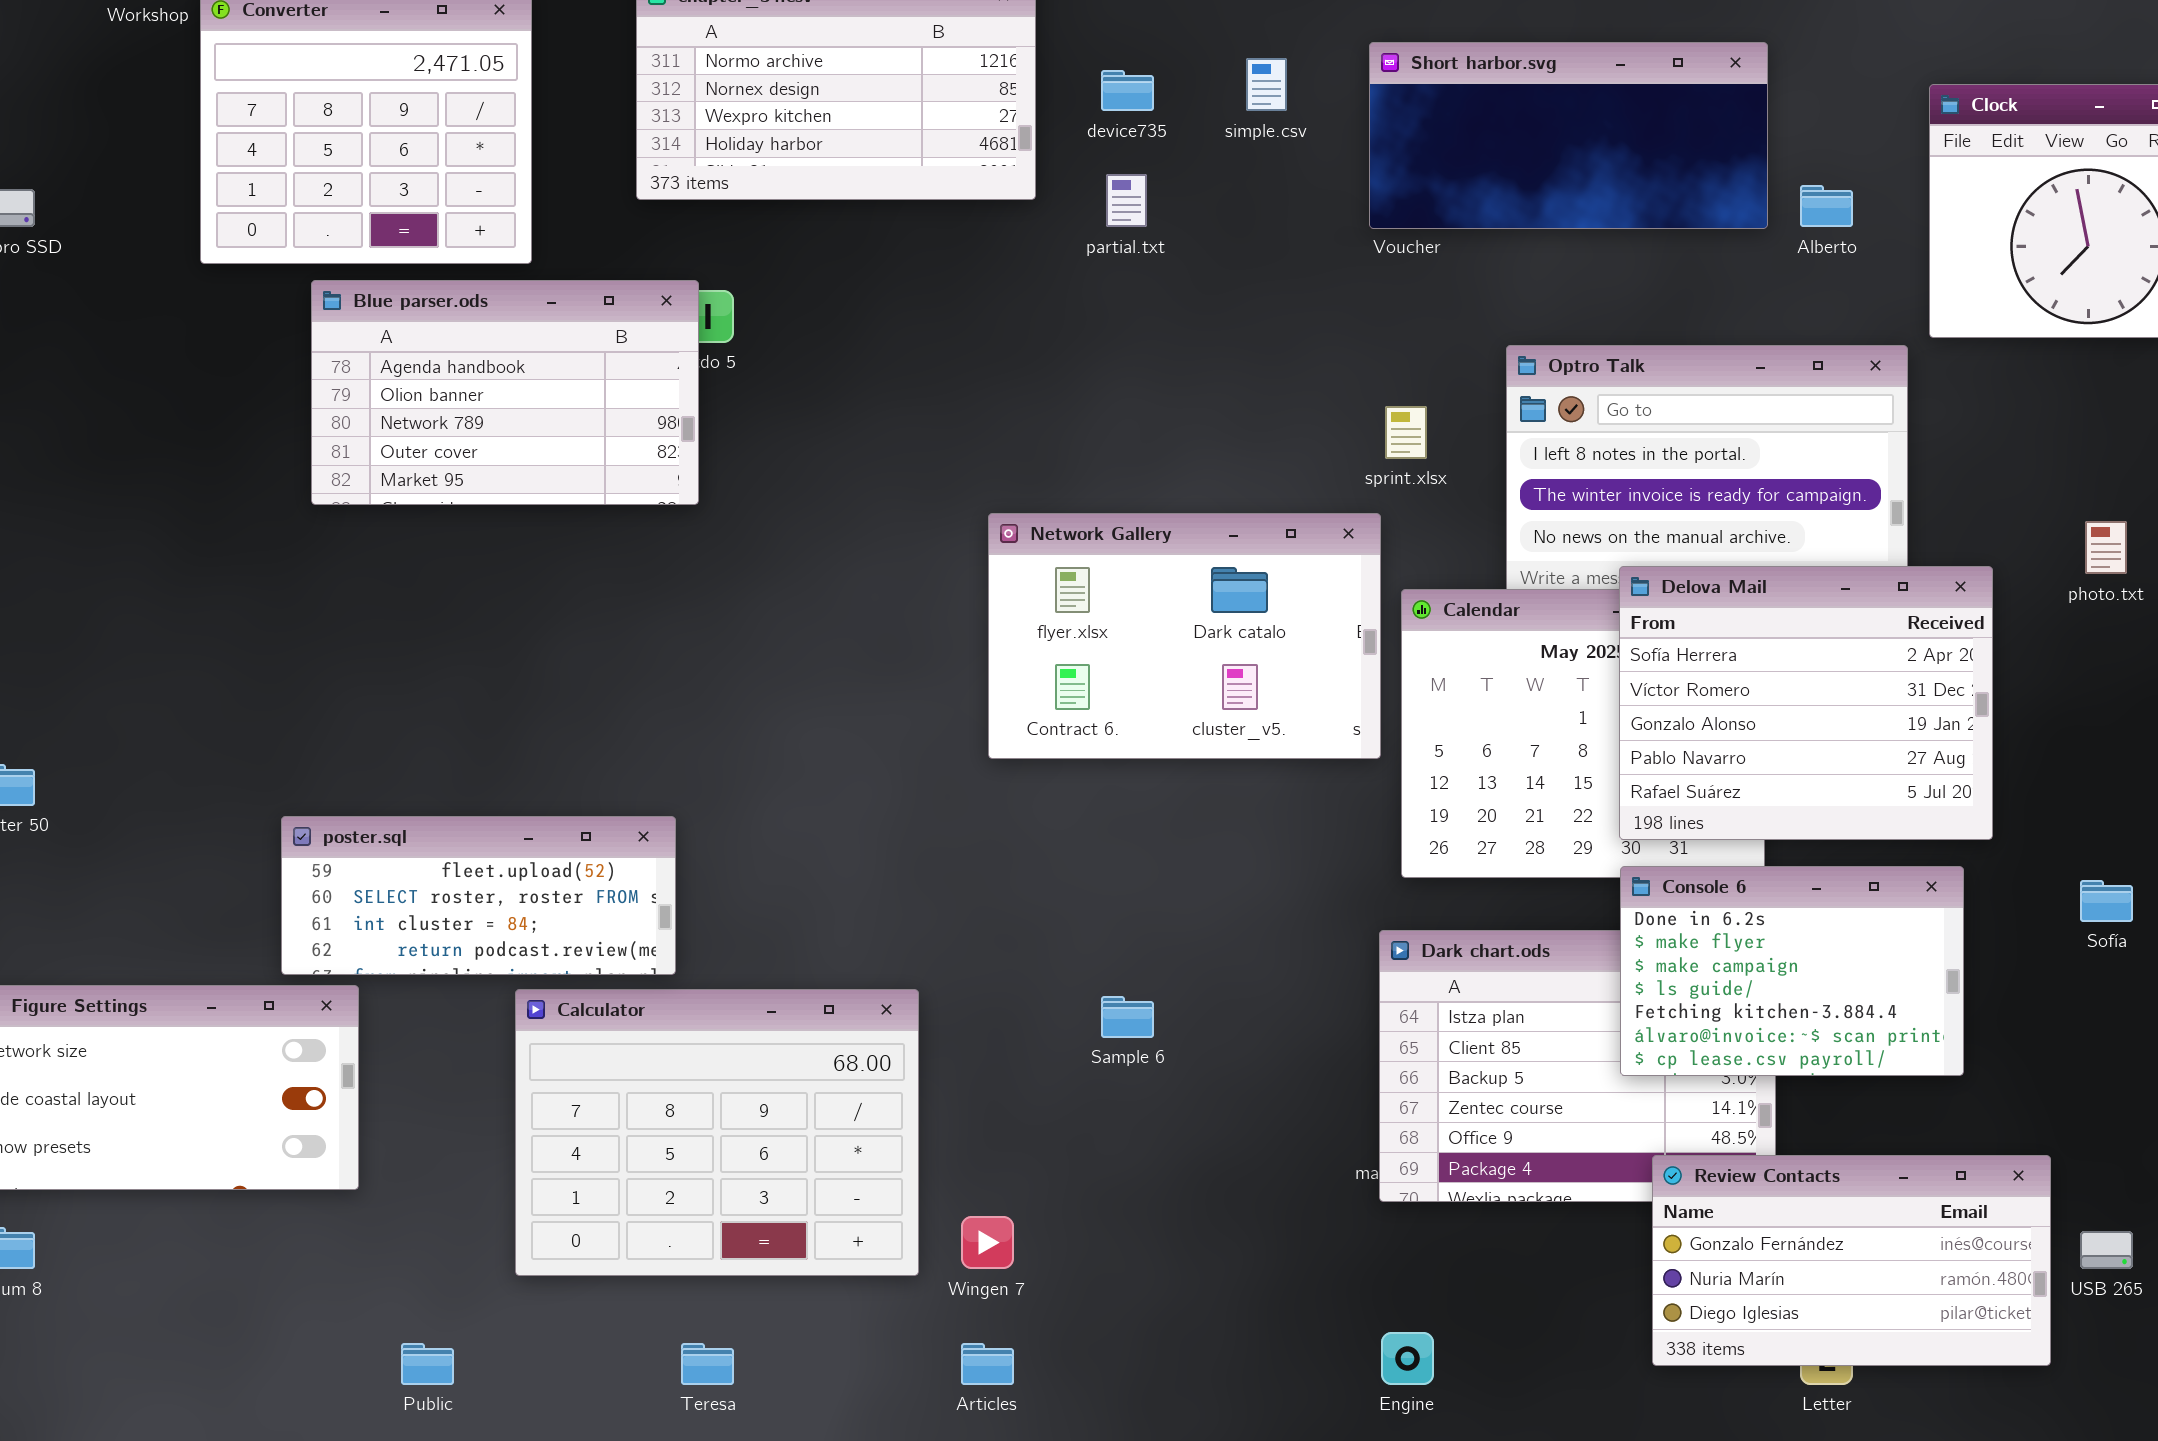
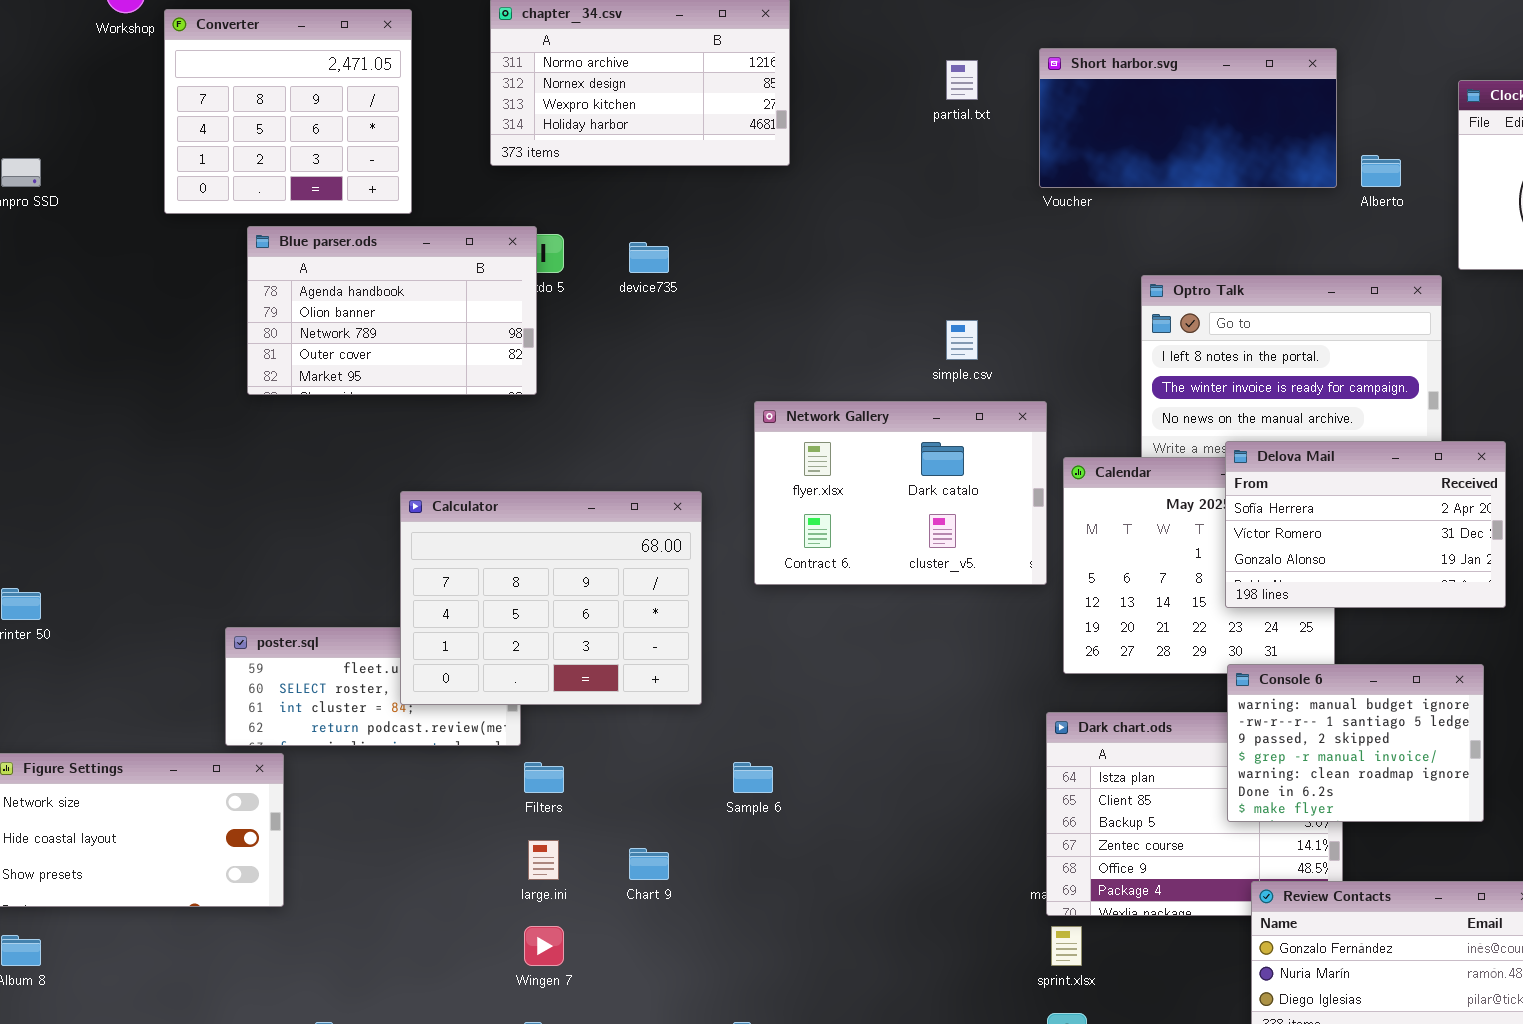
simple.csv: [1246,58,1287,111] -> [946,320,978,360], moved
device735: [1101,70,1154,111] -> [629,242,669,273], moved
partial.txt: [1106,174,1147,227] -> [946,60,978,100], moved
sprint.xlsx: [1385,406,1427,459] -> [1051,926,1082,966], moved
Delova Mail: [1619,566,1993,840] -> [1225,441,1506,608], resized
Console 6: [1620,866,1964,1076] -> [1227,664,1484,822], scrolled up 5 rows
Calculator: [515,989,919,1276] -> [400,491,702,705], moved
Sample 6: [1101,996,1154,1038] -> [733,762,773,793], moved
Wingen 7: [961,1216,1014,1269] -> [524,926,564,966], moved

